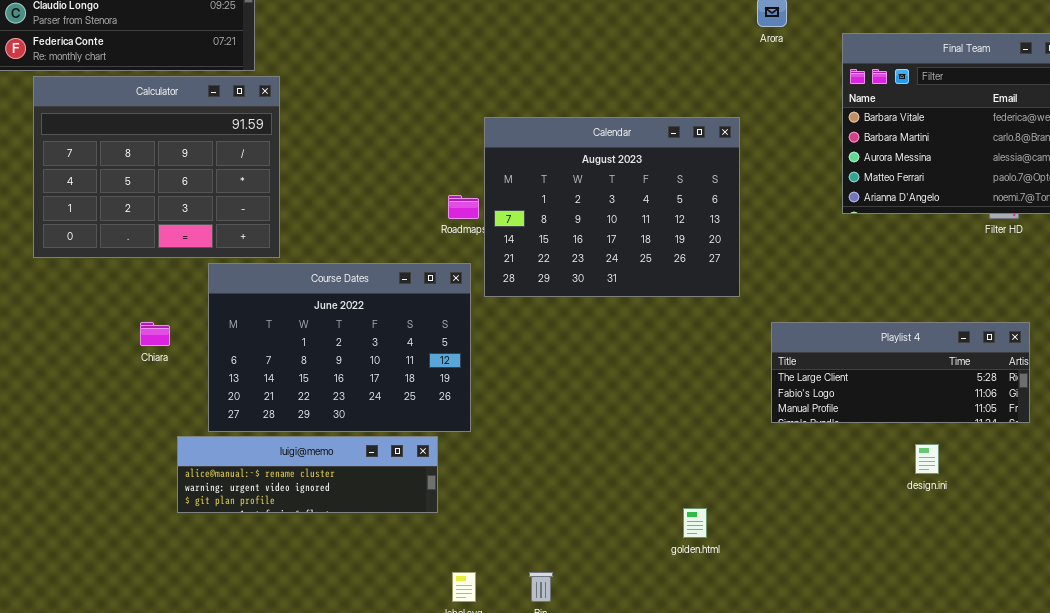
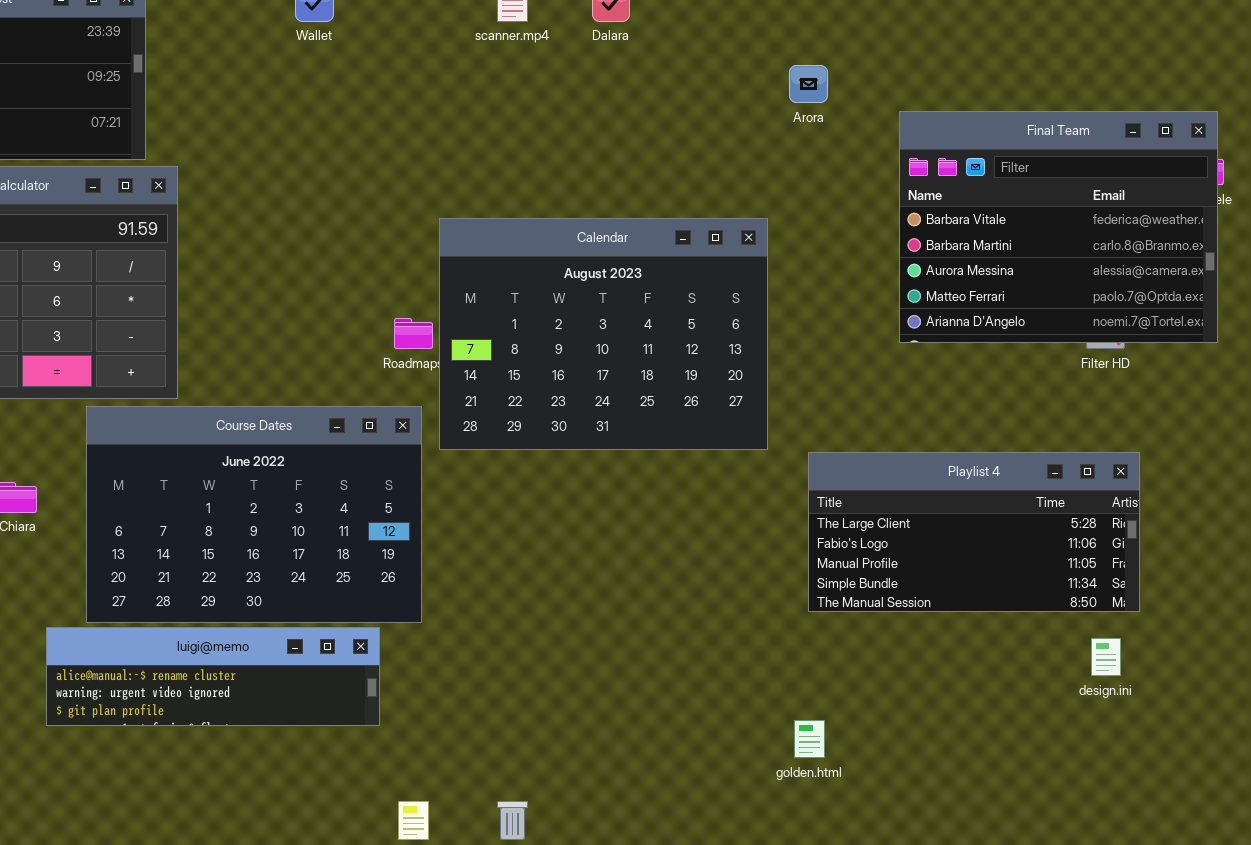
Playlist 4: [771,322,1030,423] -> [808,452,1140,612], resized
design.ini: [915,444,939,474] -> [1091,638,1121,676], moved
golden.html: [683,508,707,538] -> [794,720,825,758], moved

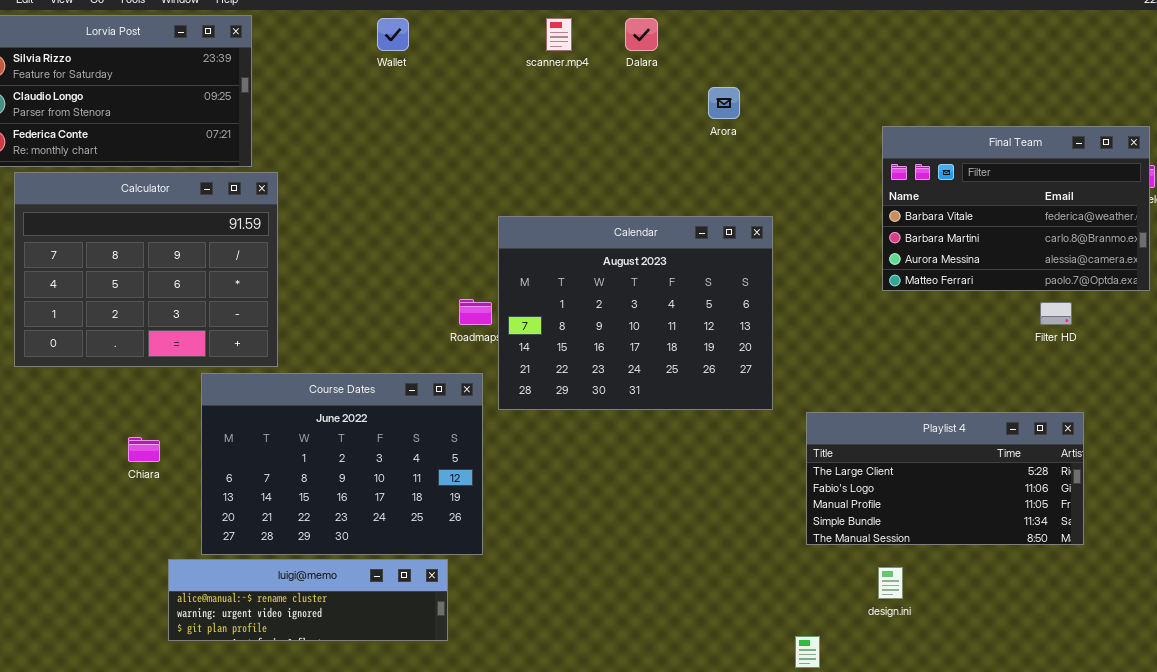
Arora: [789,65,828,103] -> [708,87,740,119], moved
Final Team: [899,111,1218,343] -> [882,126,1150,291], resized
design.ini: [1091,638,1121,676] -> [878,567,903,599], moved

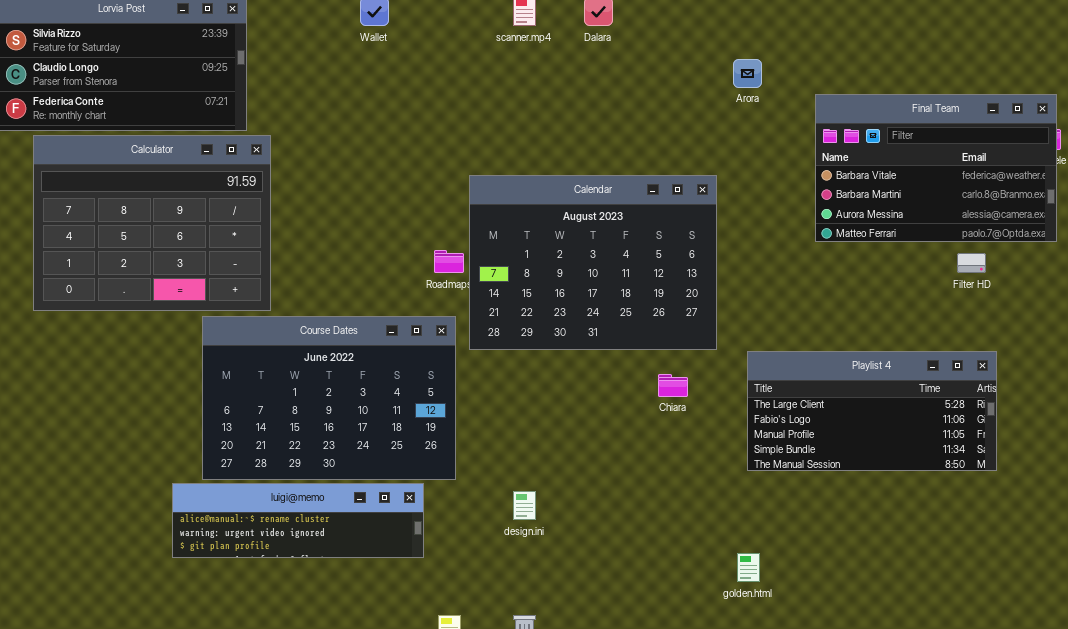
Arora: [708,87,740,119] -> [733,59,762,88], moved
Chiara: [128,437,160,462] -> [658,374,688,397], moved
design.ini: [878,567,903,599] -> [513,491,536,520], moved

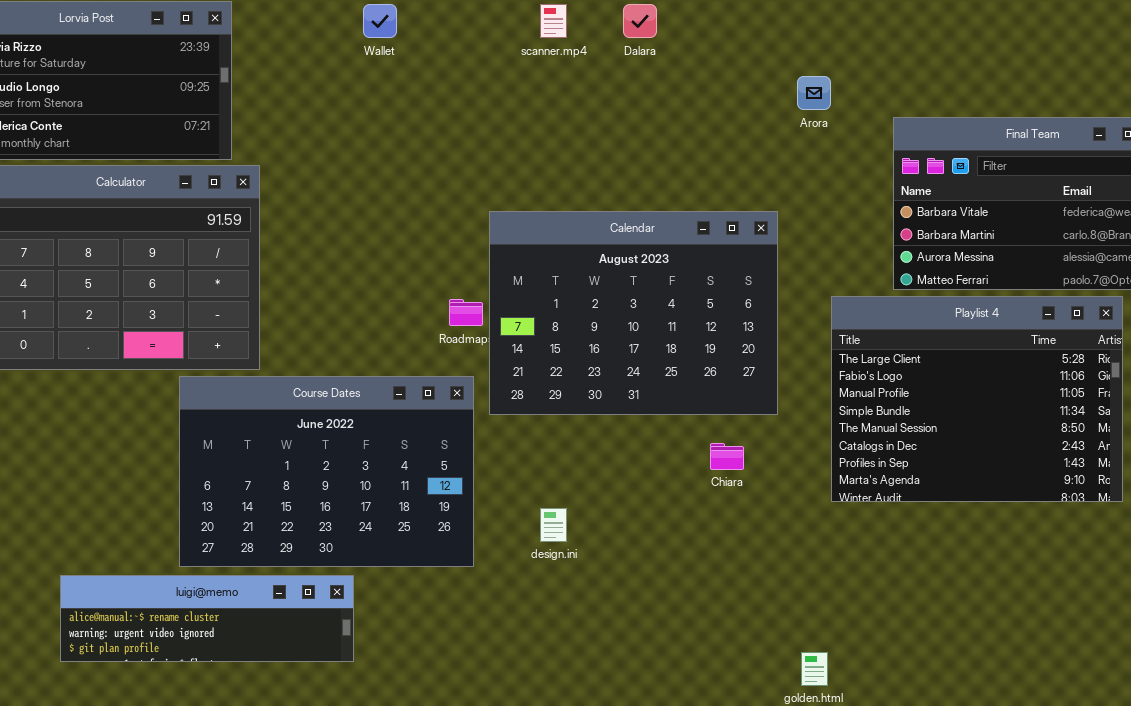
Playlist 4: [747,351,997,471] -> [831,296,1123,502], moved, resized
luigi@memo: [172,483,424,558] -> [60,575,354,662], moved
design.ini: [513,491,536,520] -> [540,508,567,542], moved

